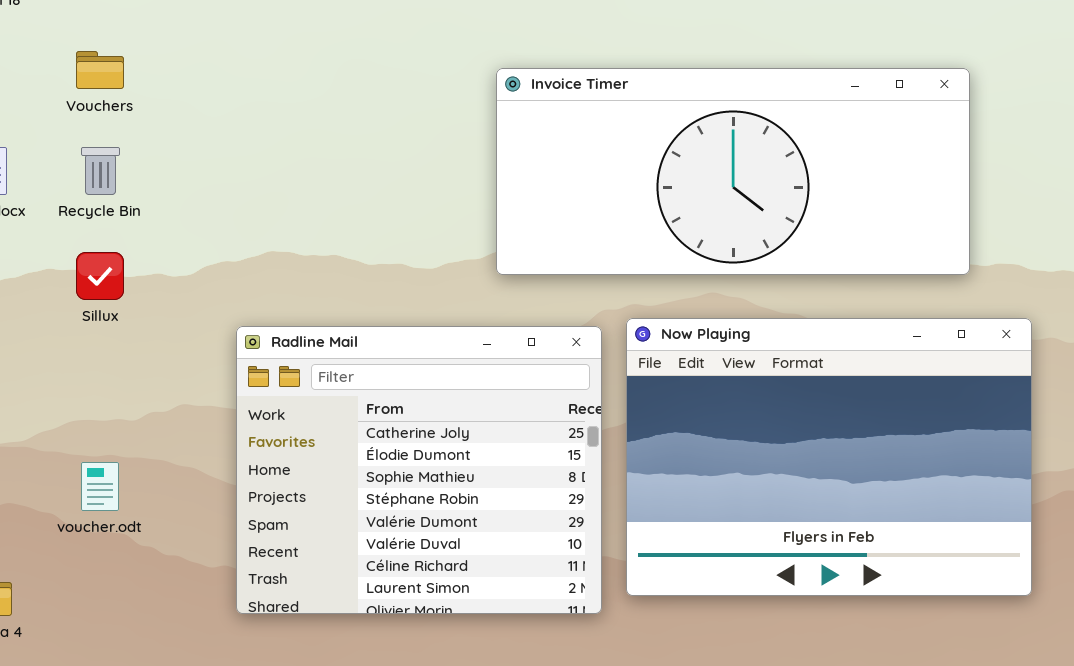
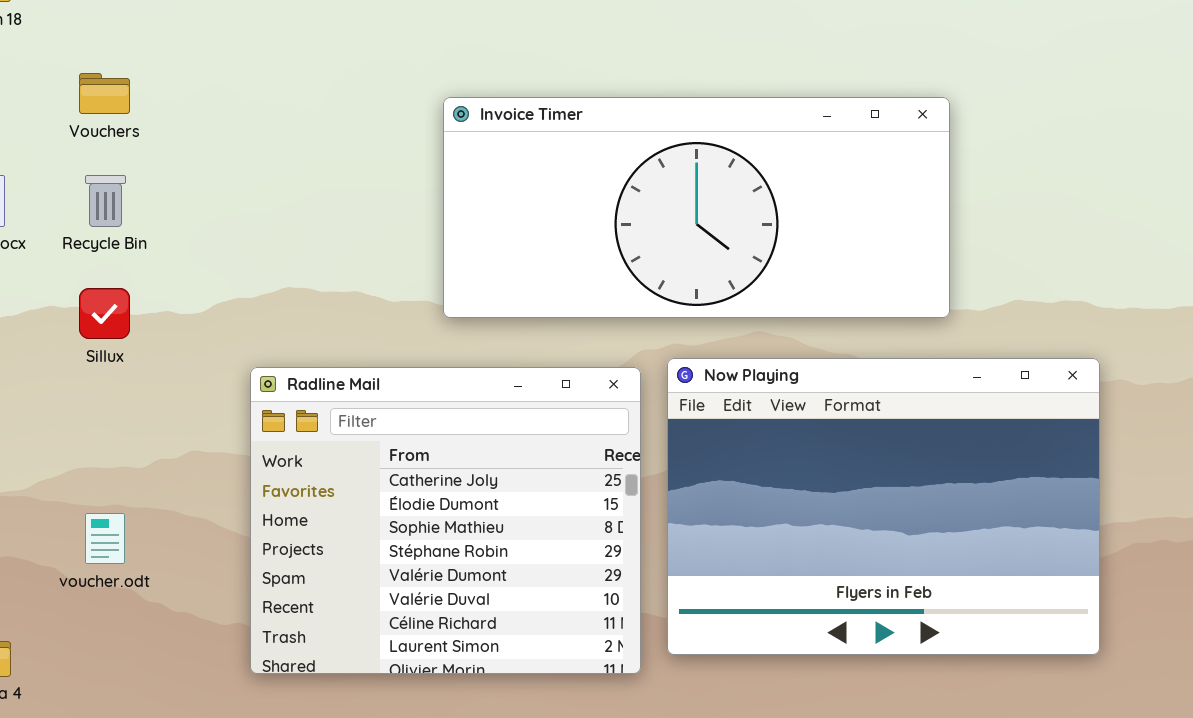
Invoice Timer: [496,68,970,275] -> [443,97,950,318], moved

